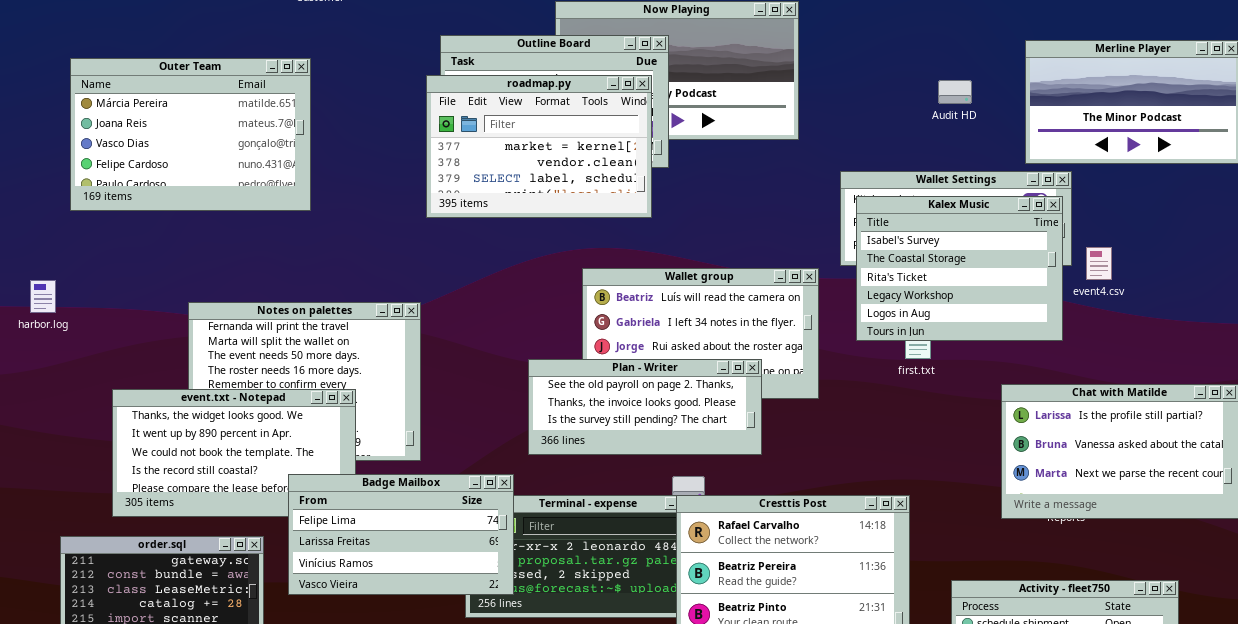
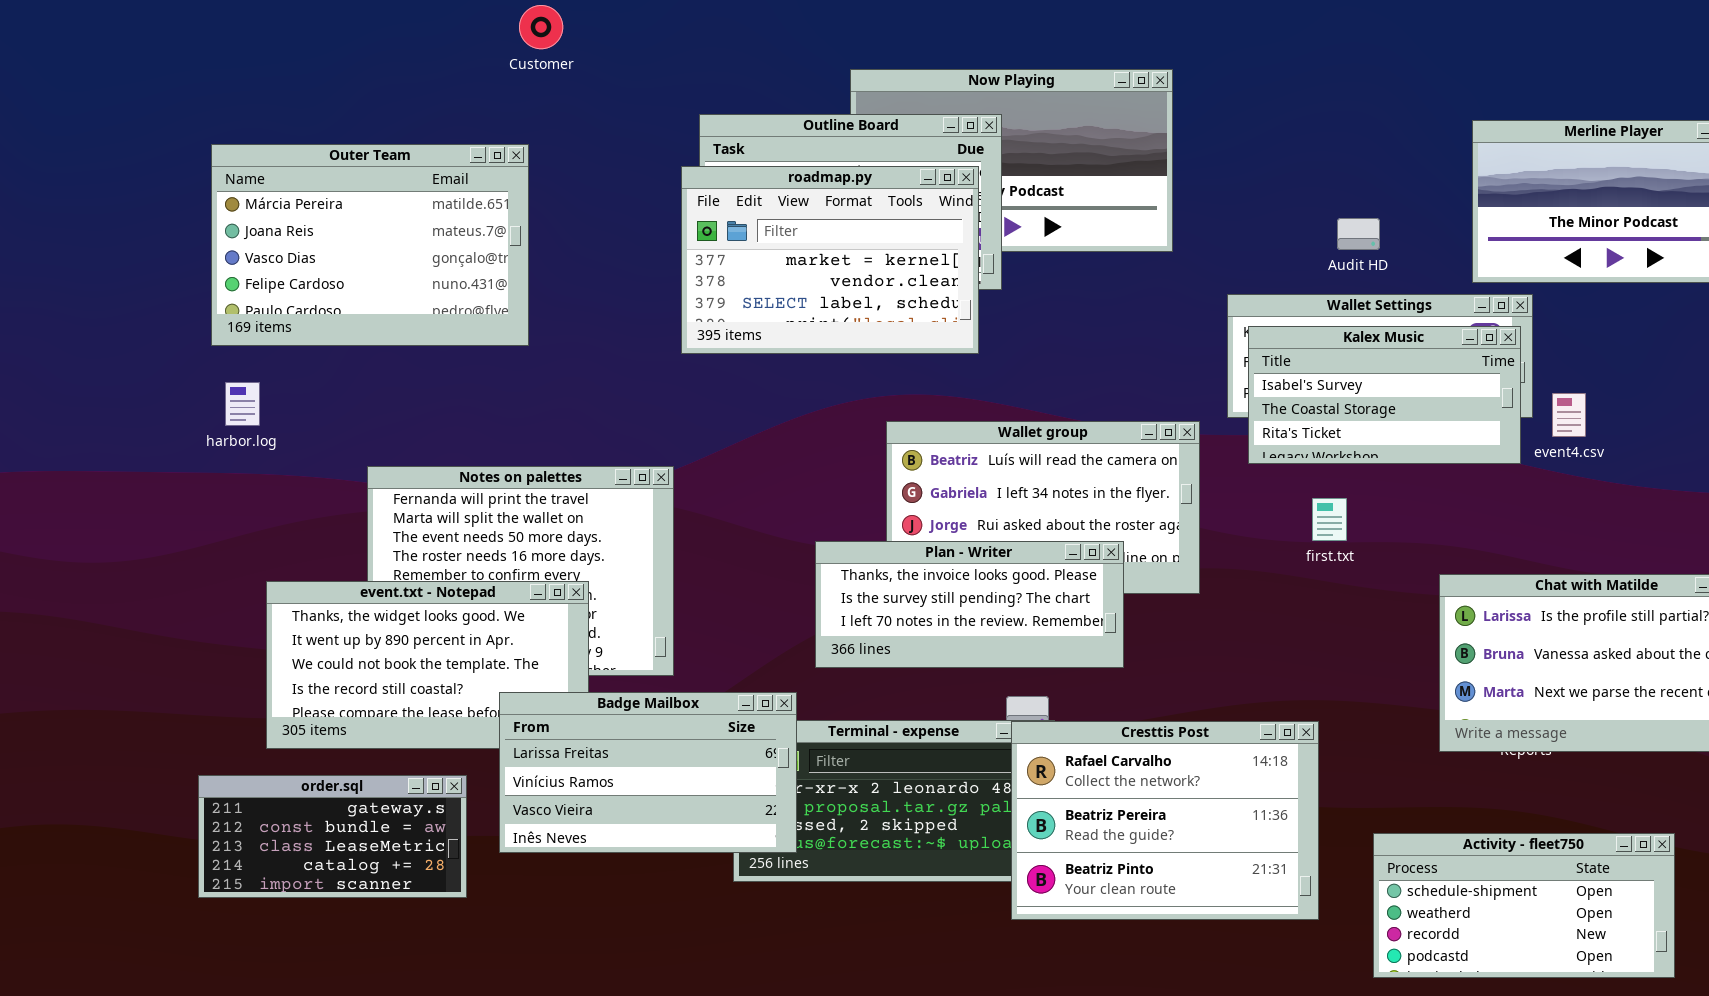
Audit HD: [938,80,972,104] -> [1337,218,1380,250], moved
Kalex Music: [856,196,1063,341] -> [1248,326,1521,464], resized
harbor.log: [30,280,56,313] -> [225,382,260,426], moved
Plan - Writer: [528,359,762,455] -> [815,541,1124,668], scrolled down 1 row
Badge Mailbox: [288,474,514,595] -> [499,692,797,853], scrolled down 1 row

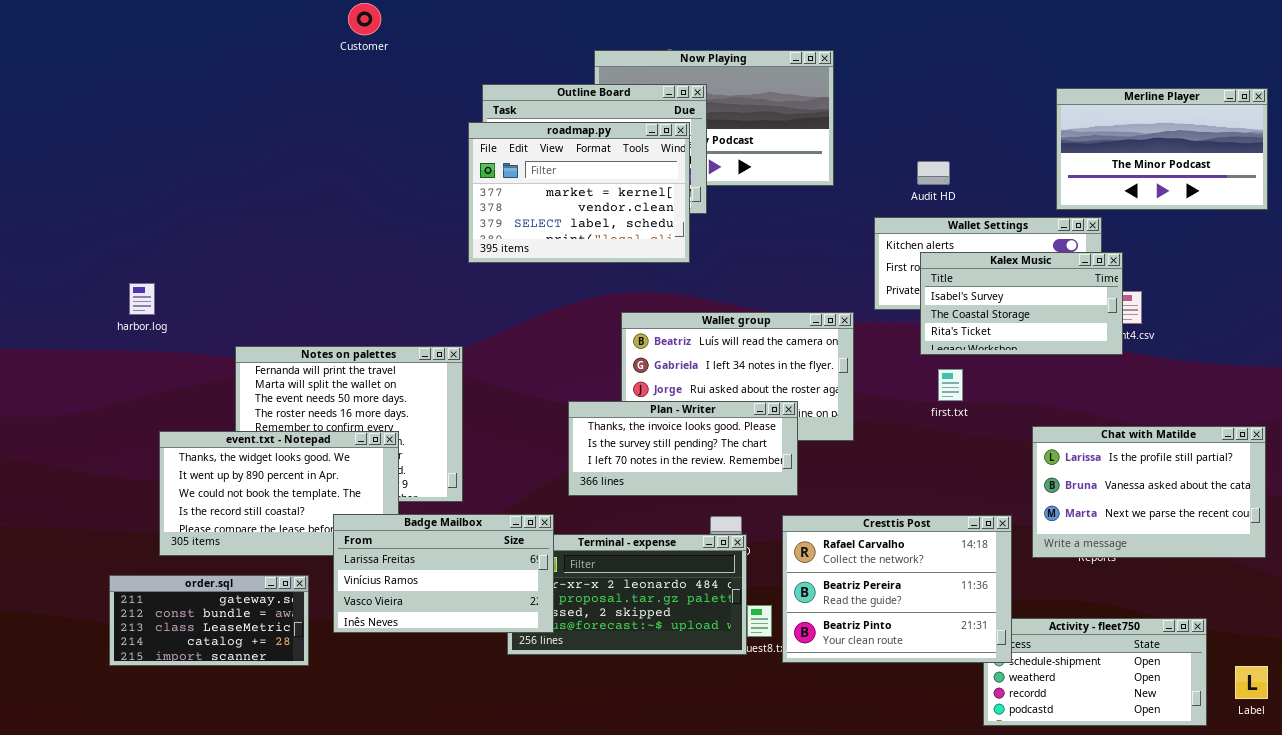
Outer Team: [211,144,529,346] -> none, closed
Audit HD: [1337,218,1380,250] -> [917,161,950,185], moved
Kalex Music: [1248,326,1521,464] -> [920,252,1123,355], moved
Cresttis Post: [1011,721,1319,920] -> [782,515,1012,663], moved

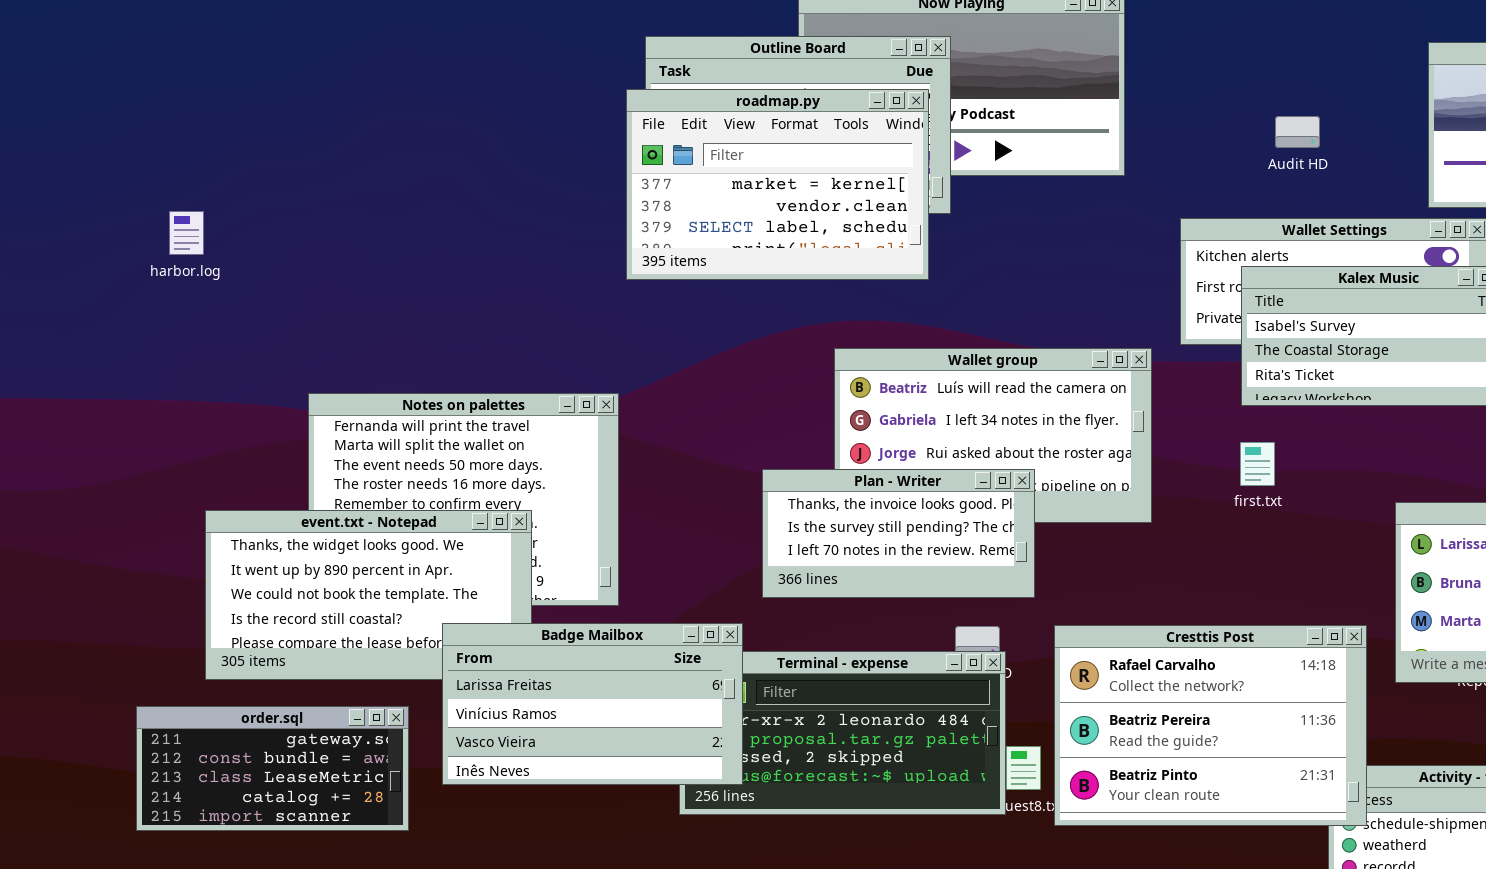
Audit HD: [917,161,950,185] -> [1275,116,1320,148], moved
harbor.log: [129,283,155,315] -> [169,211,204,255], moved
first.txt: [938,369,963,401] -> [1240,442,1275,486], moved
Plan - Writer: [568,401,798,496] -> [762,469,1035,598], resized

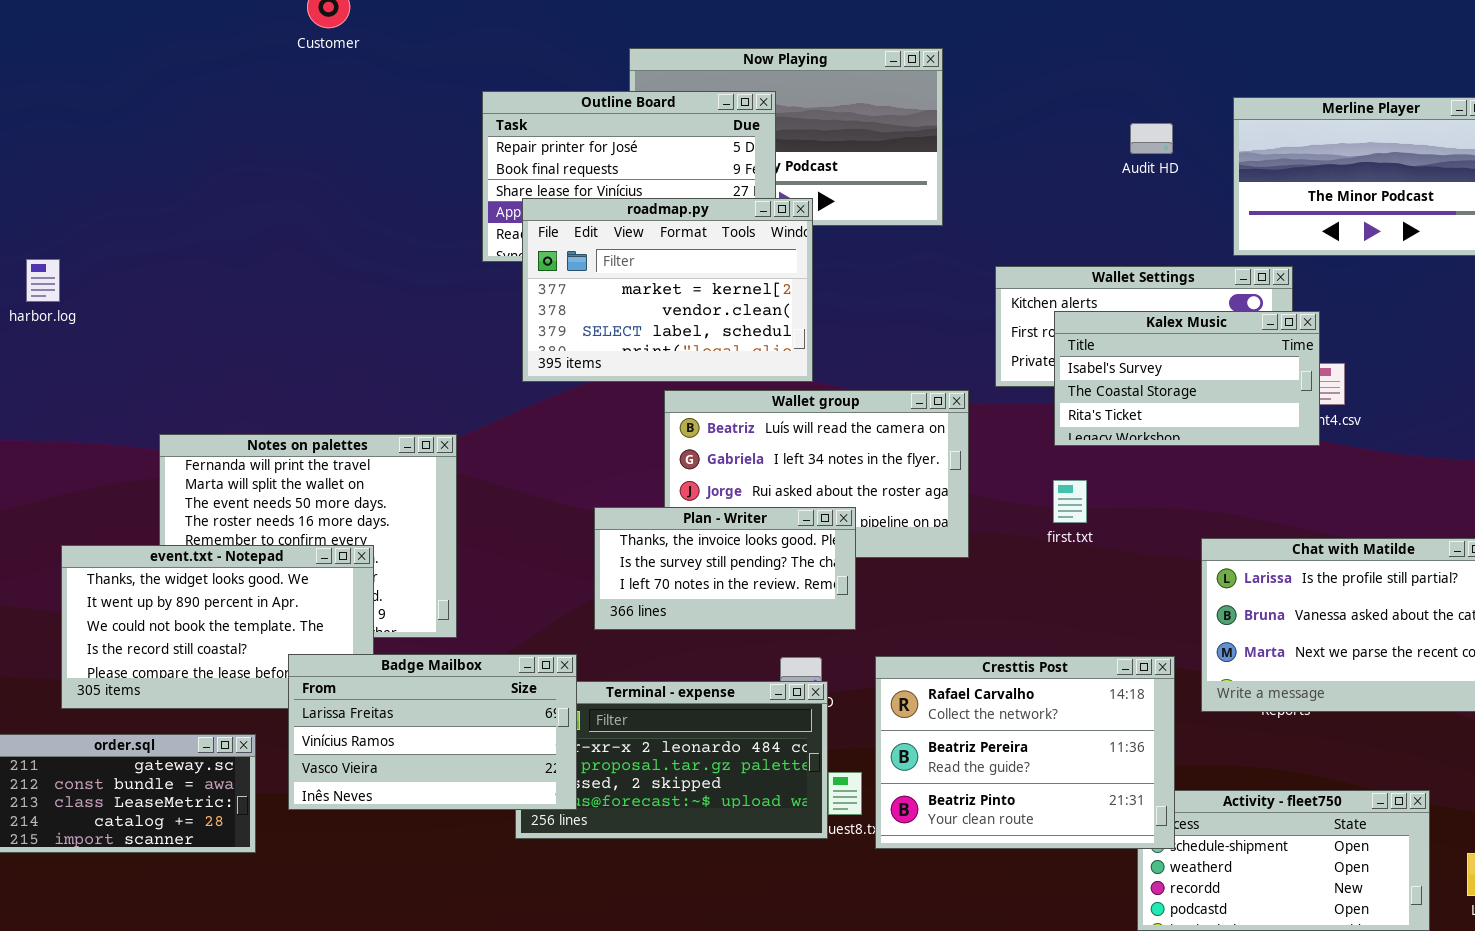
roadmap.py: [626,89,929,280] -> [522,198,813,382], moved
Audit HD: [1275,116,1320,148] -> [1130,123,1173,154], moved

